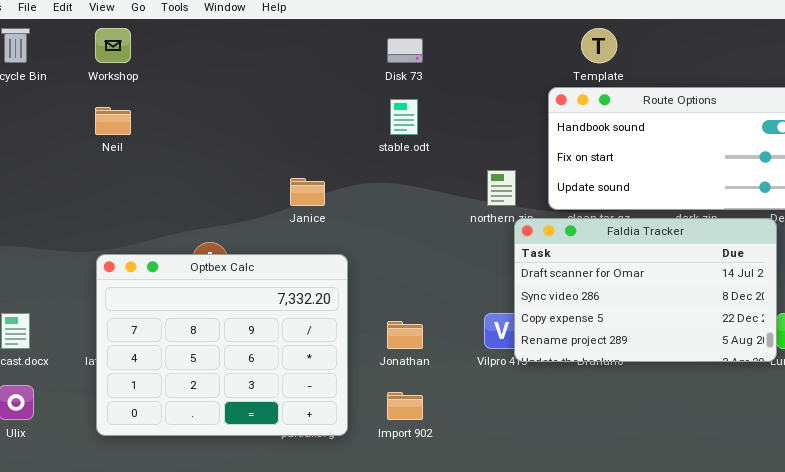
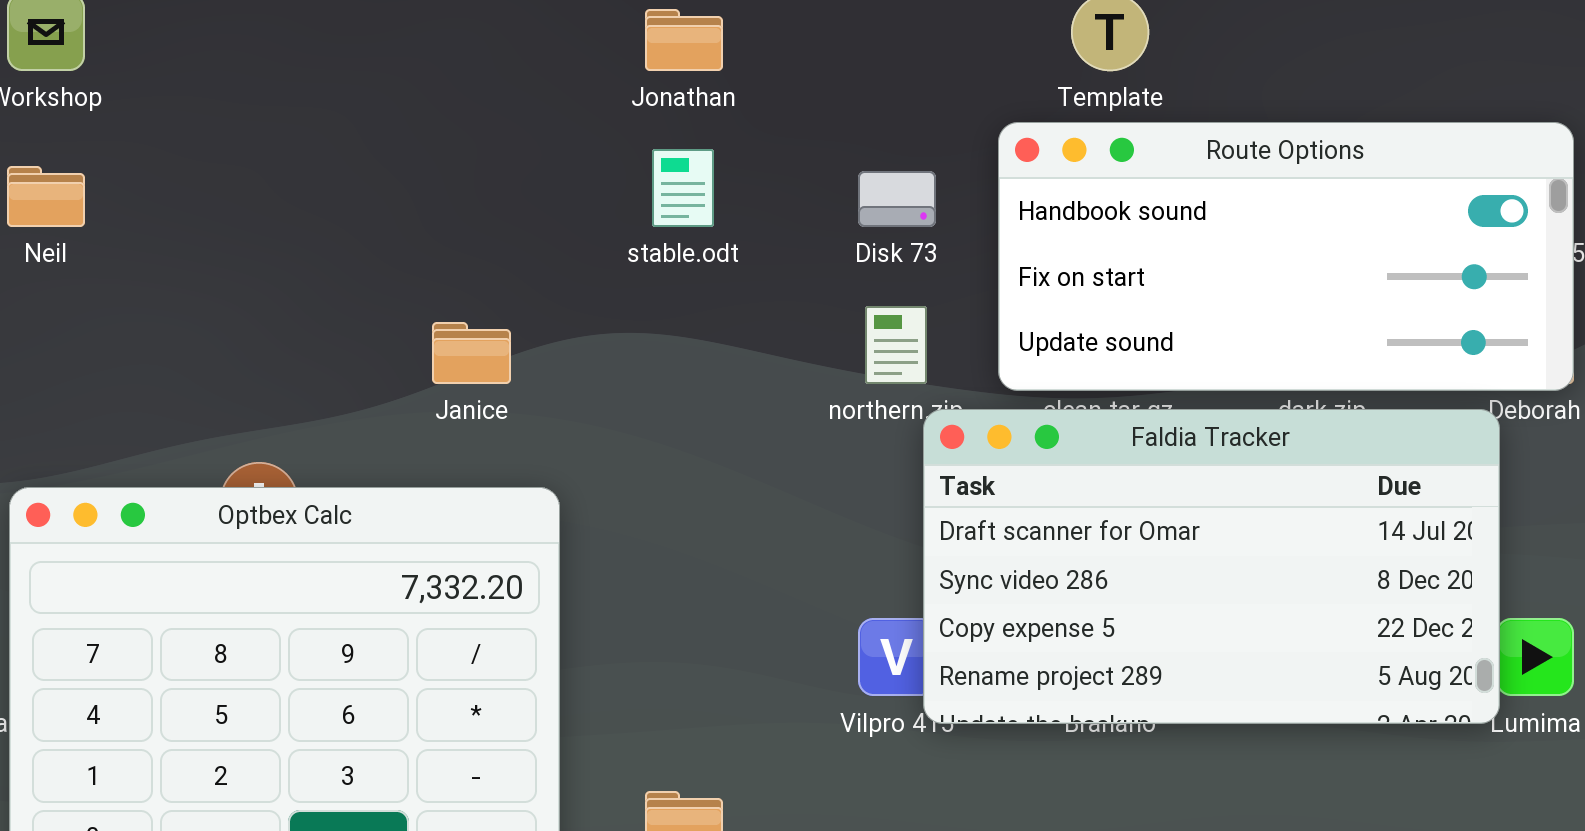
Disk 73: [387,38,423,63] -> [858,171,936,227], moved
Jonathan: [387,321,423,349] -> [645,9,723,71], moved

